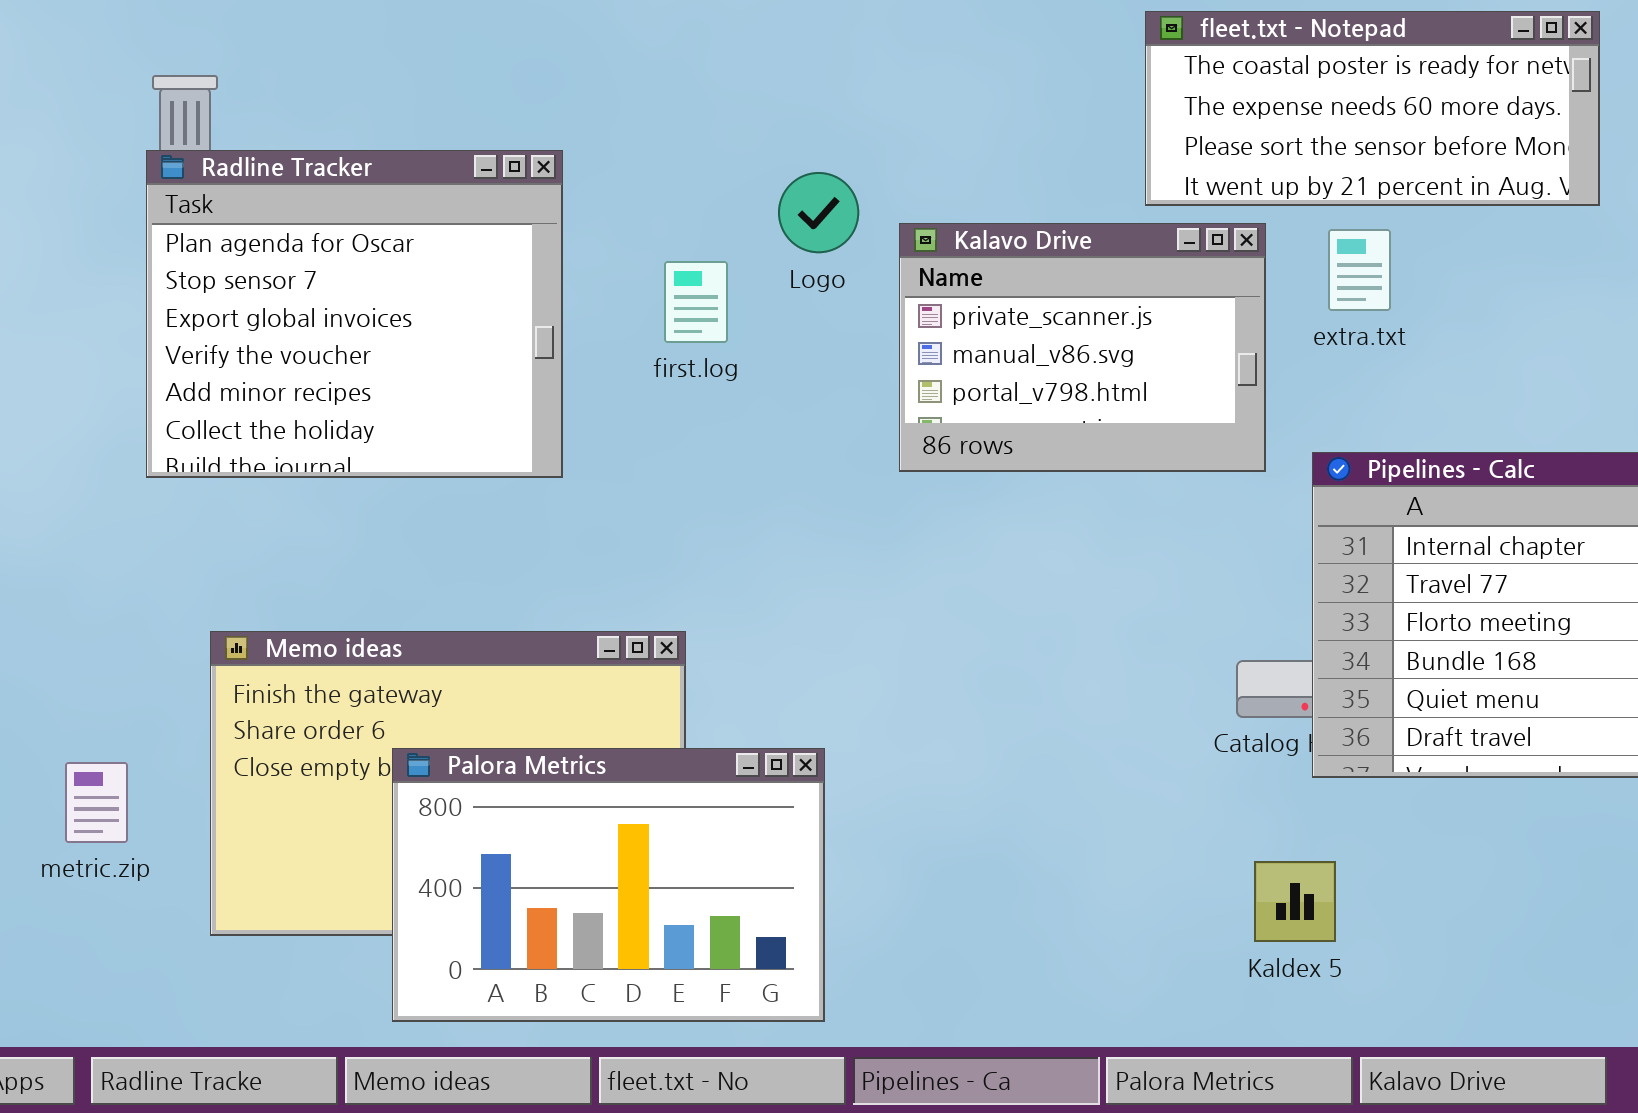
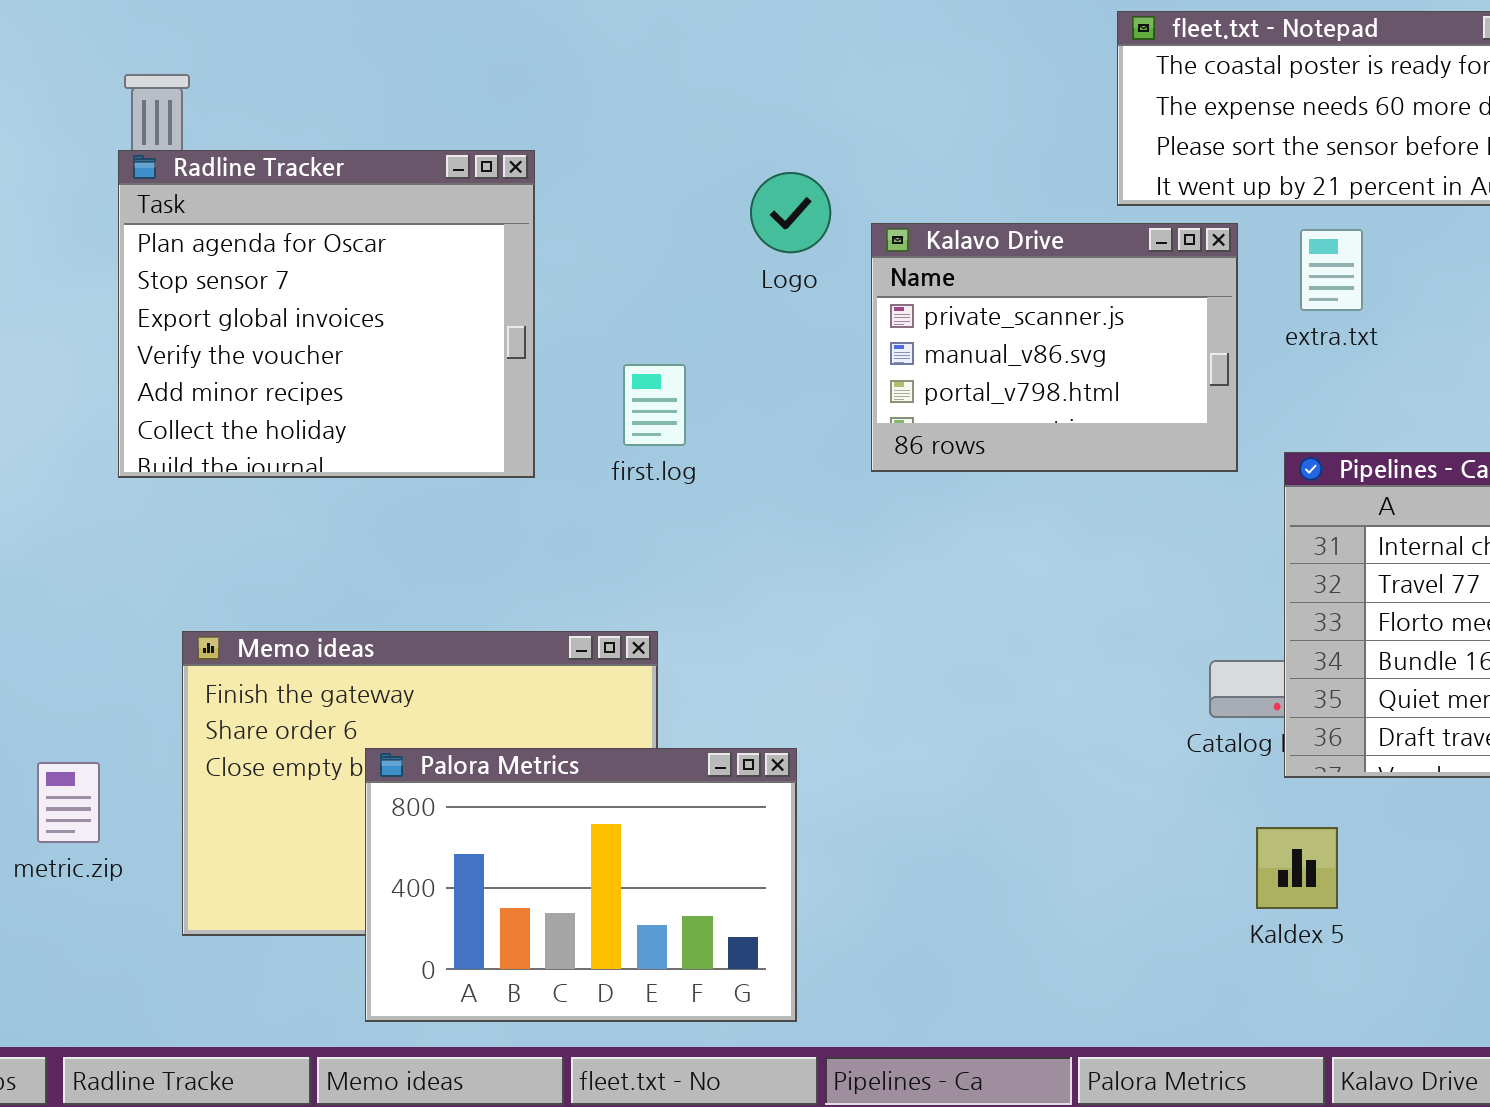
first.log: [664,261,728,343] -> [623,364,686,446], moved
Kaldex 5: [1254,861,1336,942] -> [1256,827,1338,909], moved

